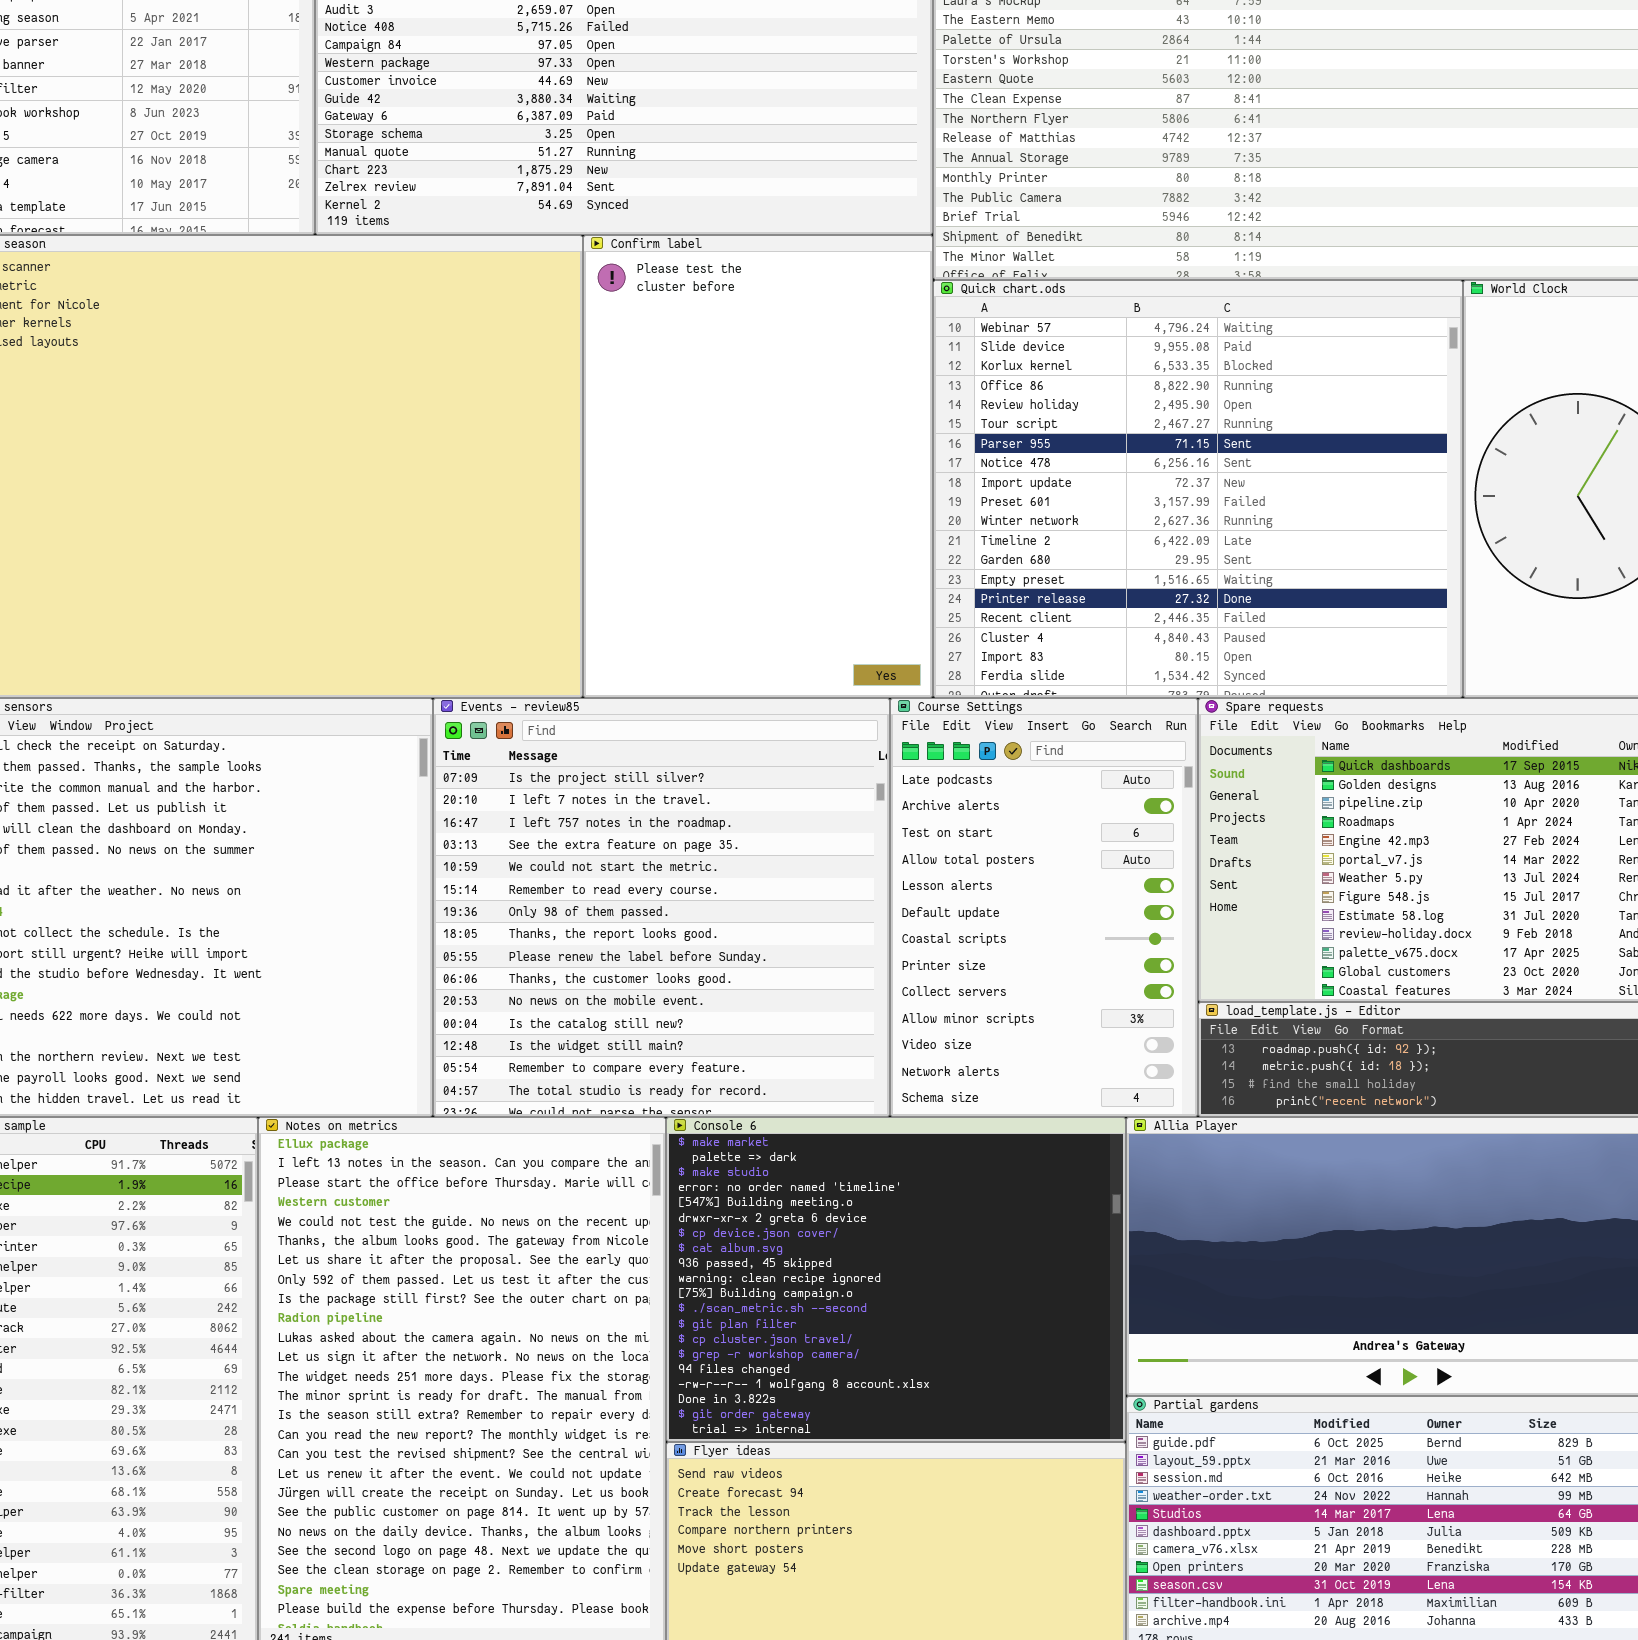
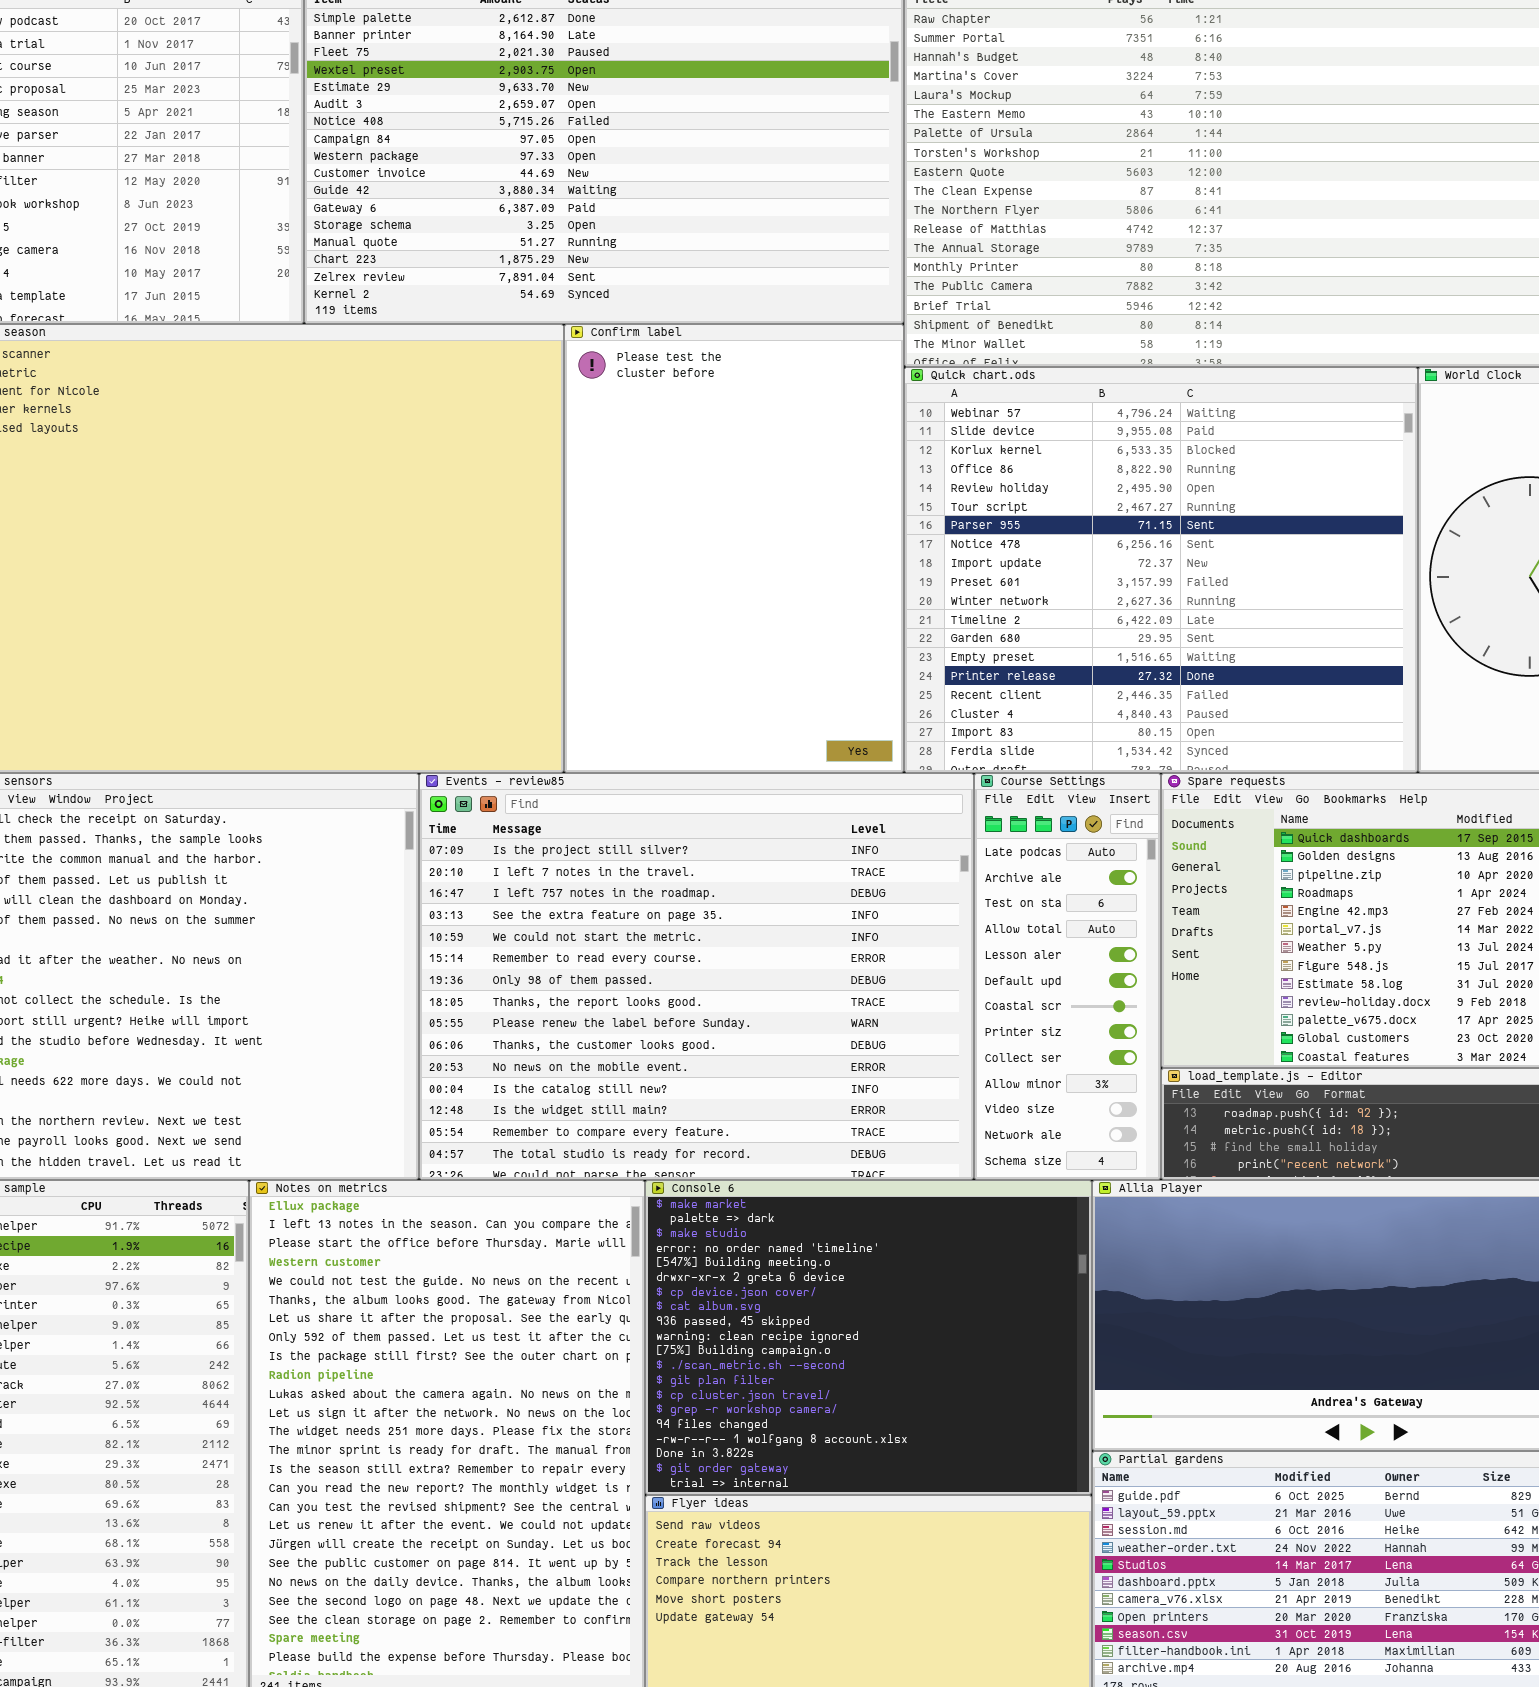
Events - review85: [433,698,890,1117] -> [419,773,974,1180], resized
Course Settings: [890,698,1198,1117] -> [974,773,1161,1180], resized

